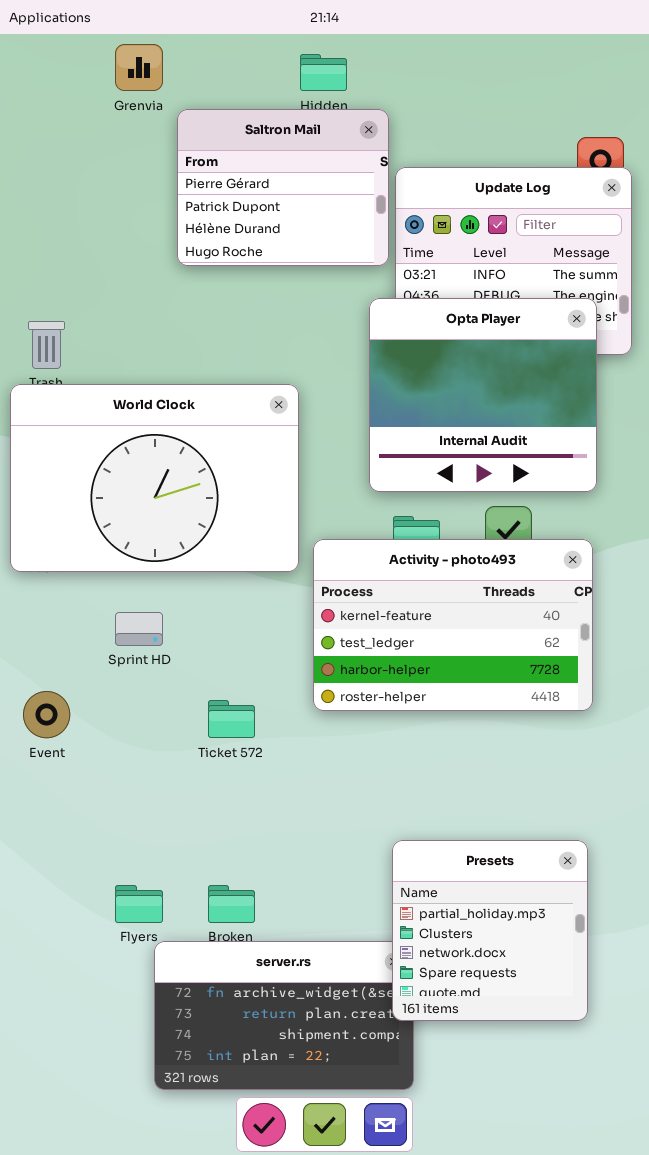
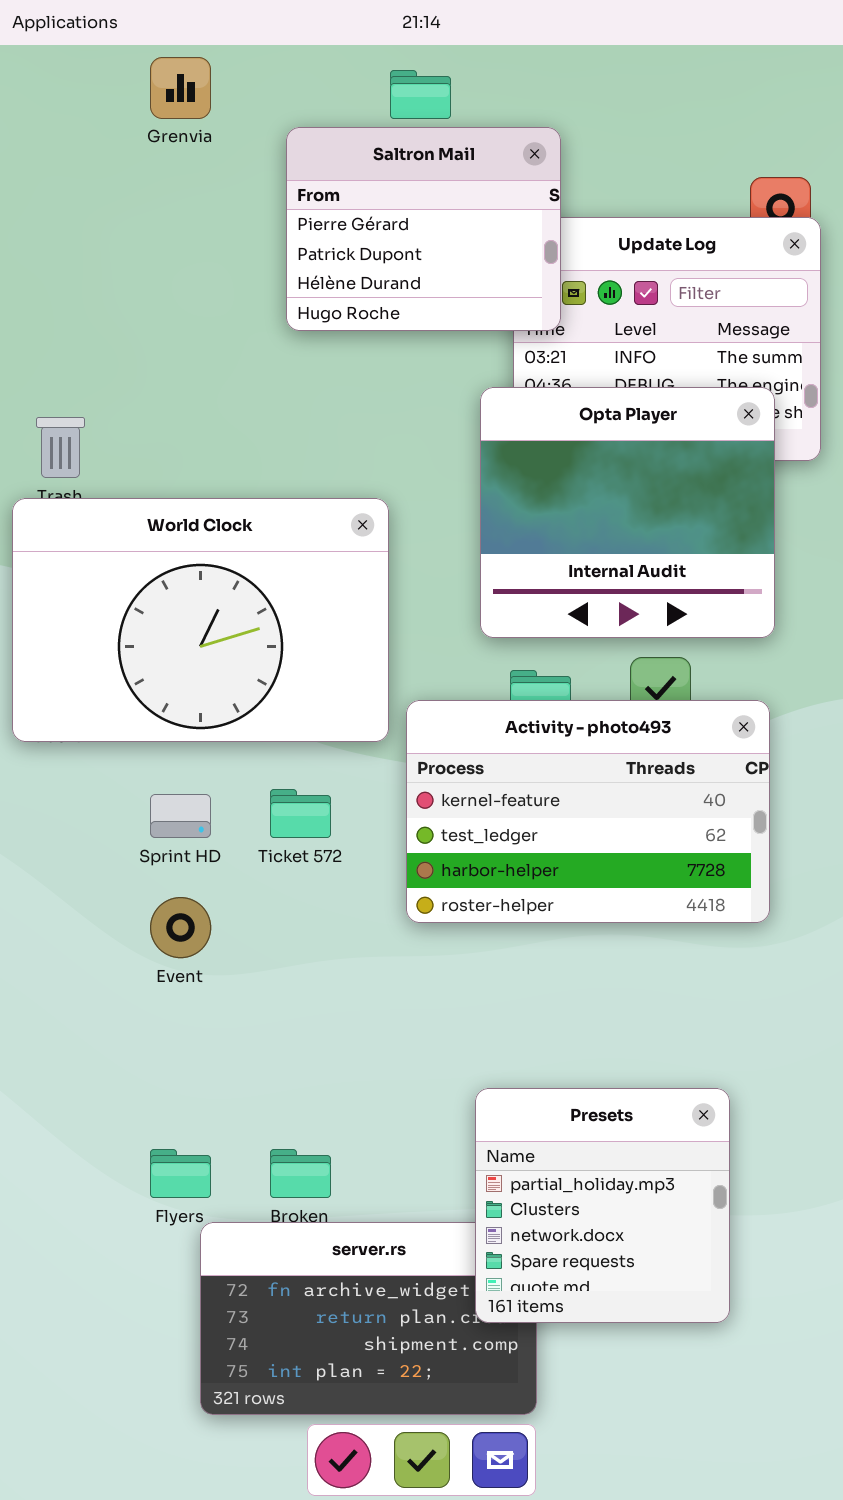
Saltron Mail: [177,109,389,266] -> [286,127,561,331], moved
Event: [23,691,70,738] -> [150,897,211,958], moved
Ticket 572: [208,700,255,738] -> [270,789,331,838], moved
Presets: [392,840,588,1021] -> [475,1088,730,1323], moved

